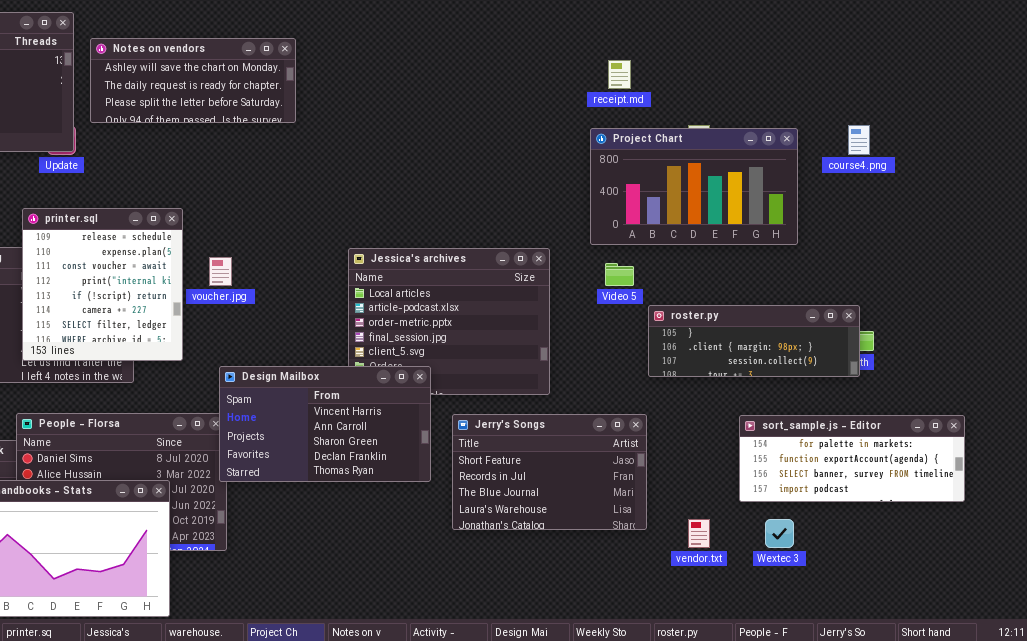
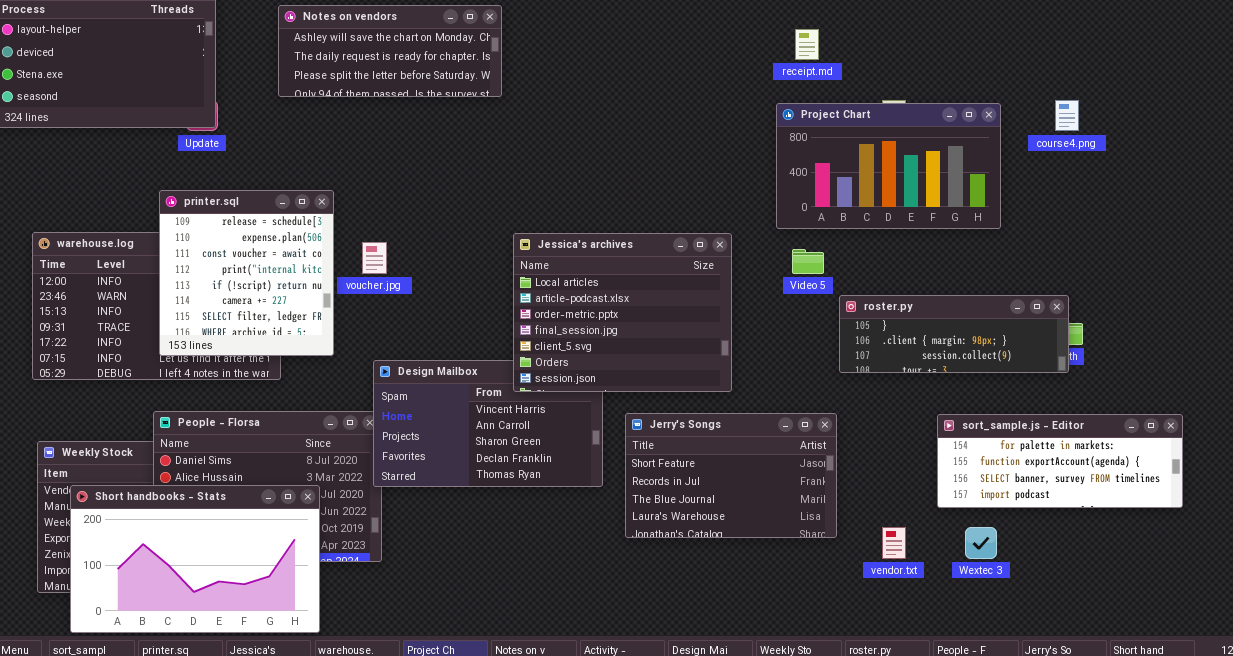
Notes on vendors: [90,38,296,123] -> [278,5,502,97], moved
Jessica's archives: [348,248,550,395] -> [513,233,732,392], raised

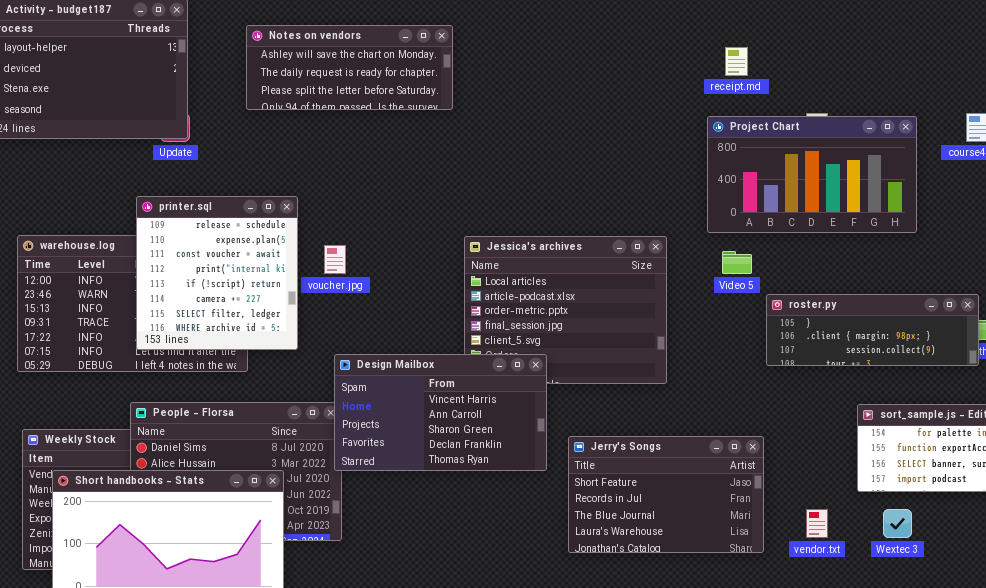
Design Mailbox: [373,360,603,487] -> [334,354,547,471], raised
Jerry's Songs: [625,413,837,538] -> [568,436,764,553], moved

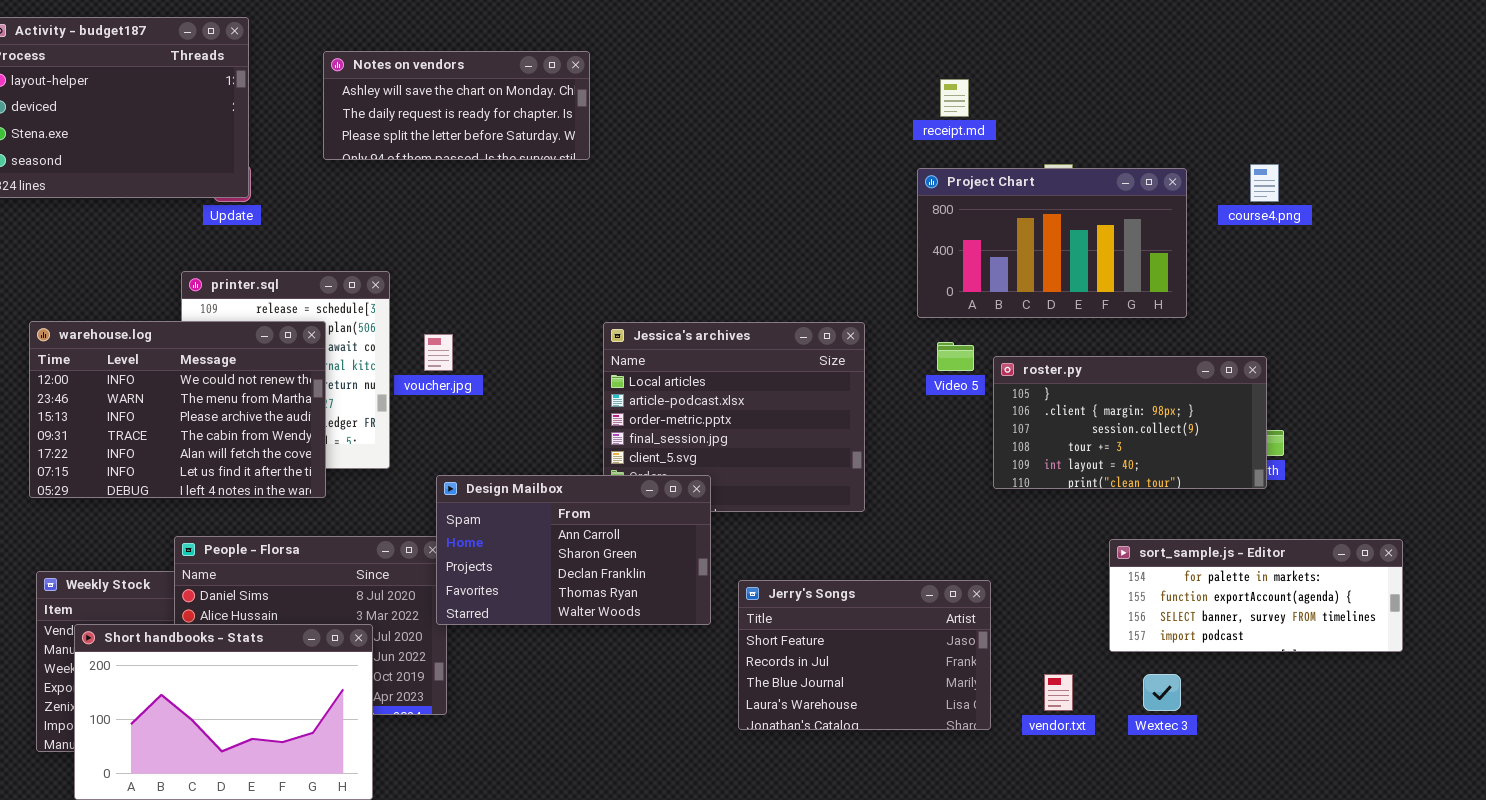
warehouse.log: [17,235,248,372] -> [29,321,326,498], raised
roster.py: [766,294,979,366] -> [993,356,1267,489], resized
Design Mailbox: [334,354,547,471] -> [436,475,711,625], scrolled down 1 row

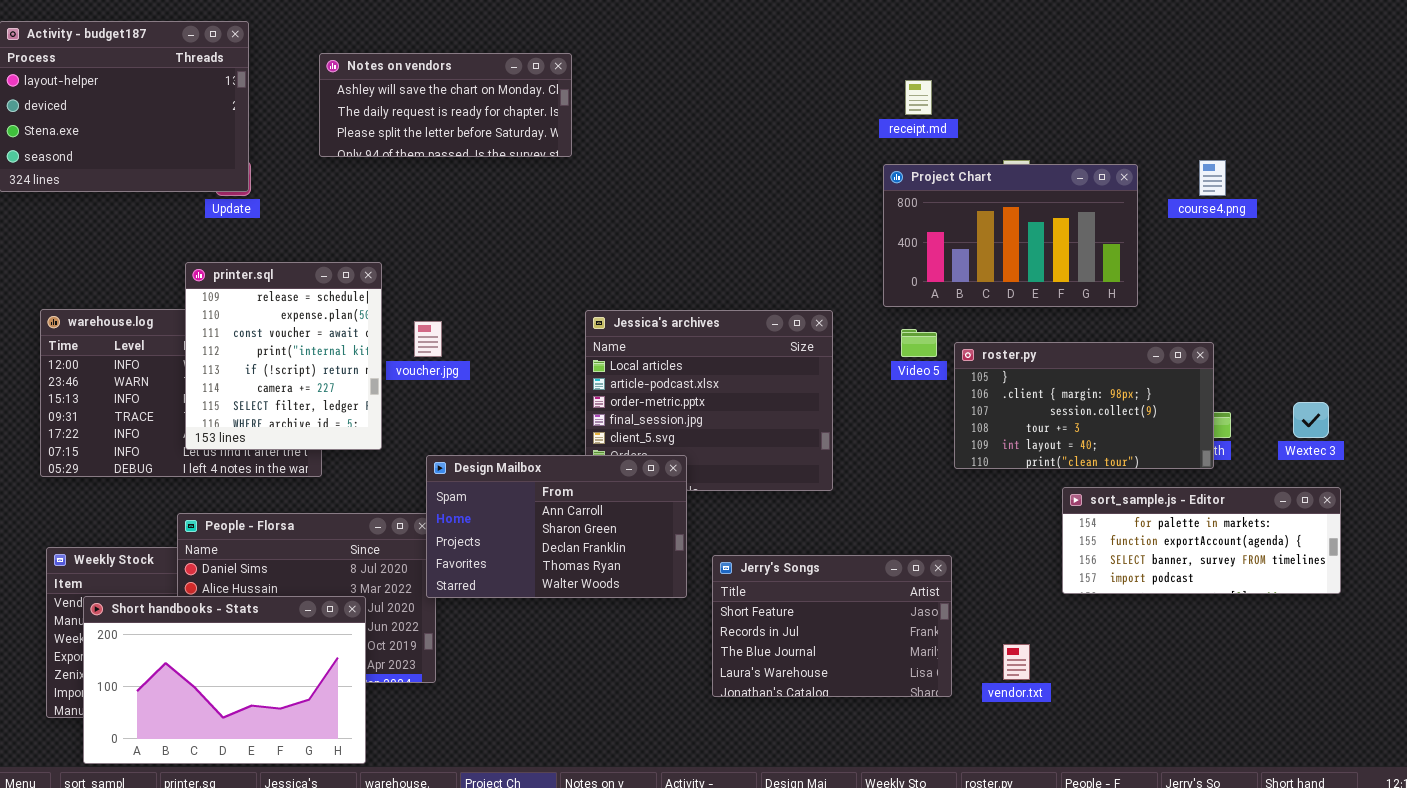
printer.sql: [181,271,390,469] -> [185,262,382,450], raised
sort_sample.js - Editor: [1109,539,1403,652] -> [1062,487,1341,594], moved
Wextec 3: [1143,674,1181,711] -> [1293,402,1329,438], moved

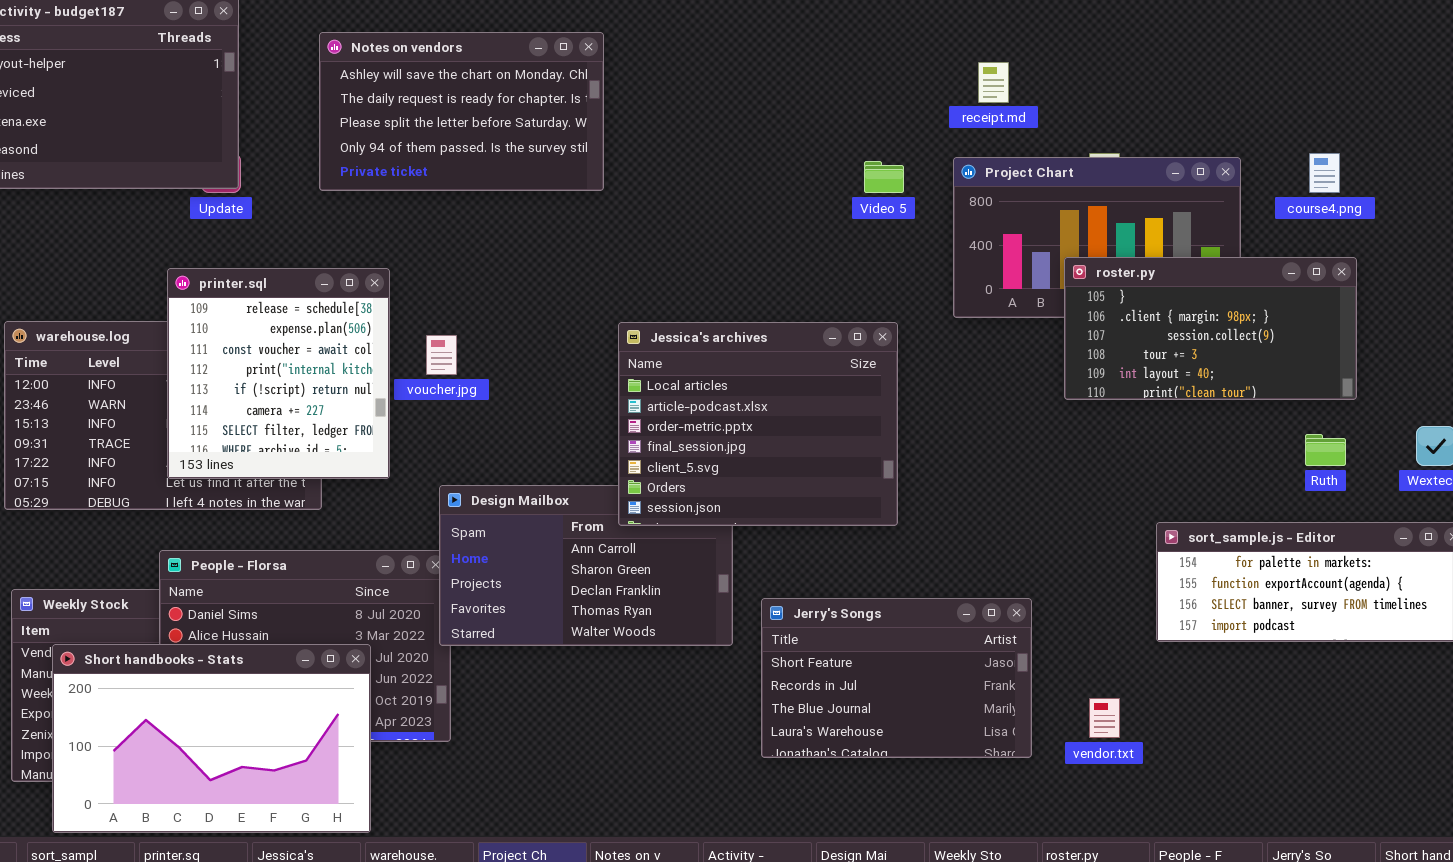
Notes on vendors: [319,53,572,157] -> [319,32,604,191], resized
Jessica's archives: [585,310,833,491] -> [618,322,898,526], raised
Video 5: [901,329,937,357] -> [864,161,904,193], moved
roster.py: [954,342,1214,469] -> [1064,257,1357,400], moved

